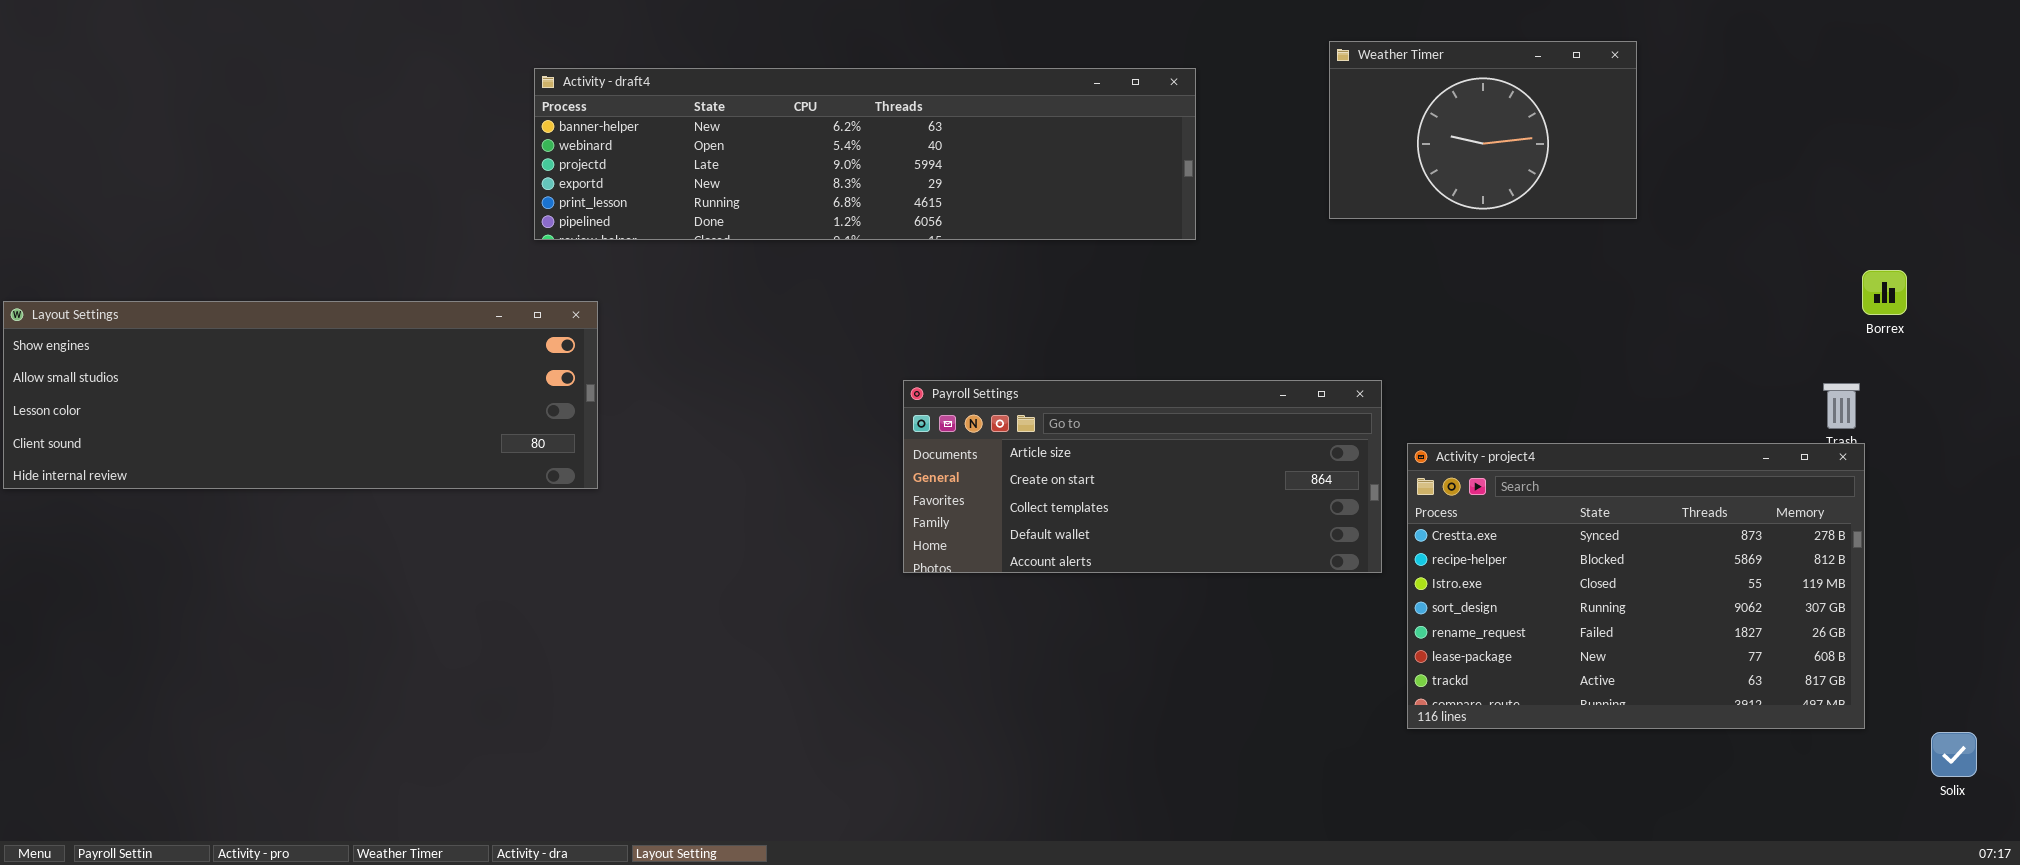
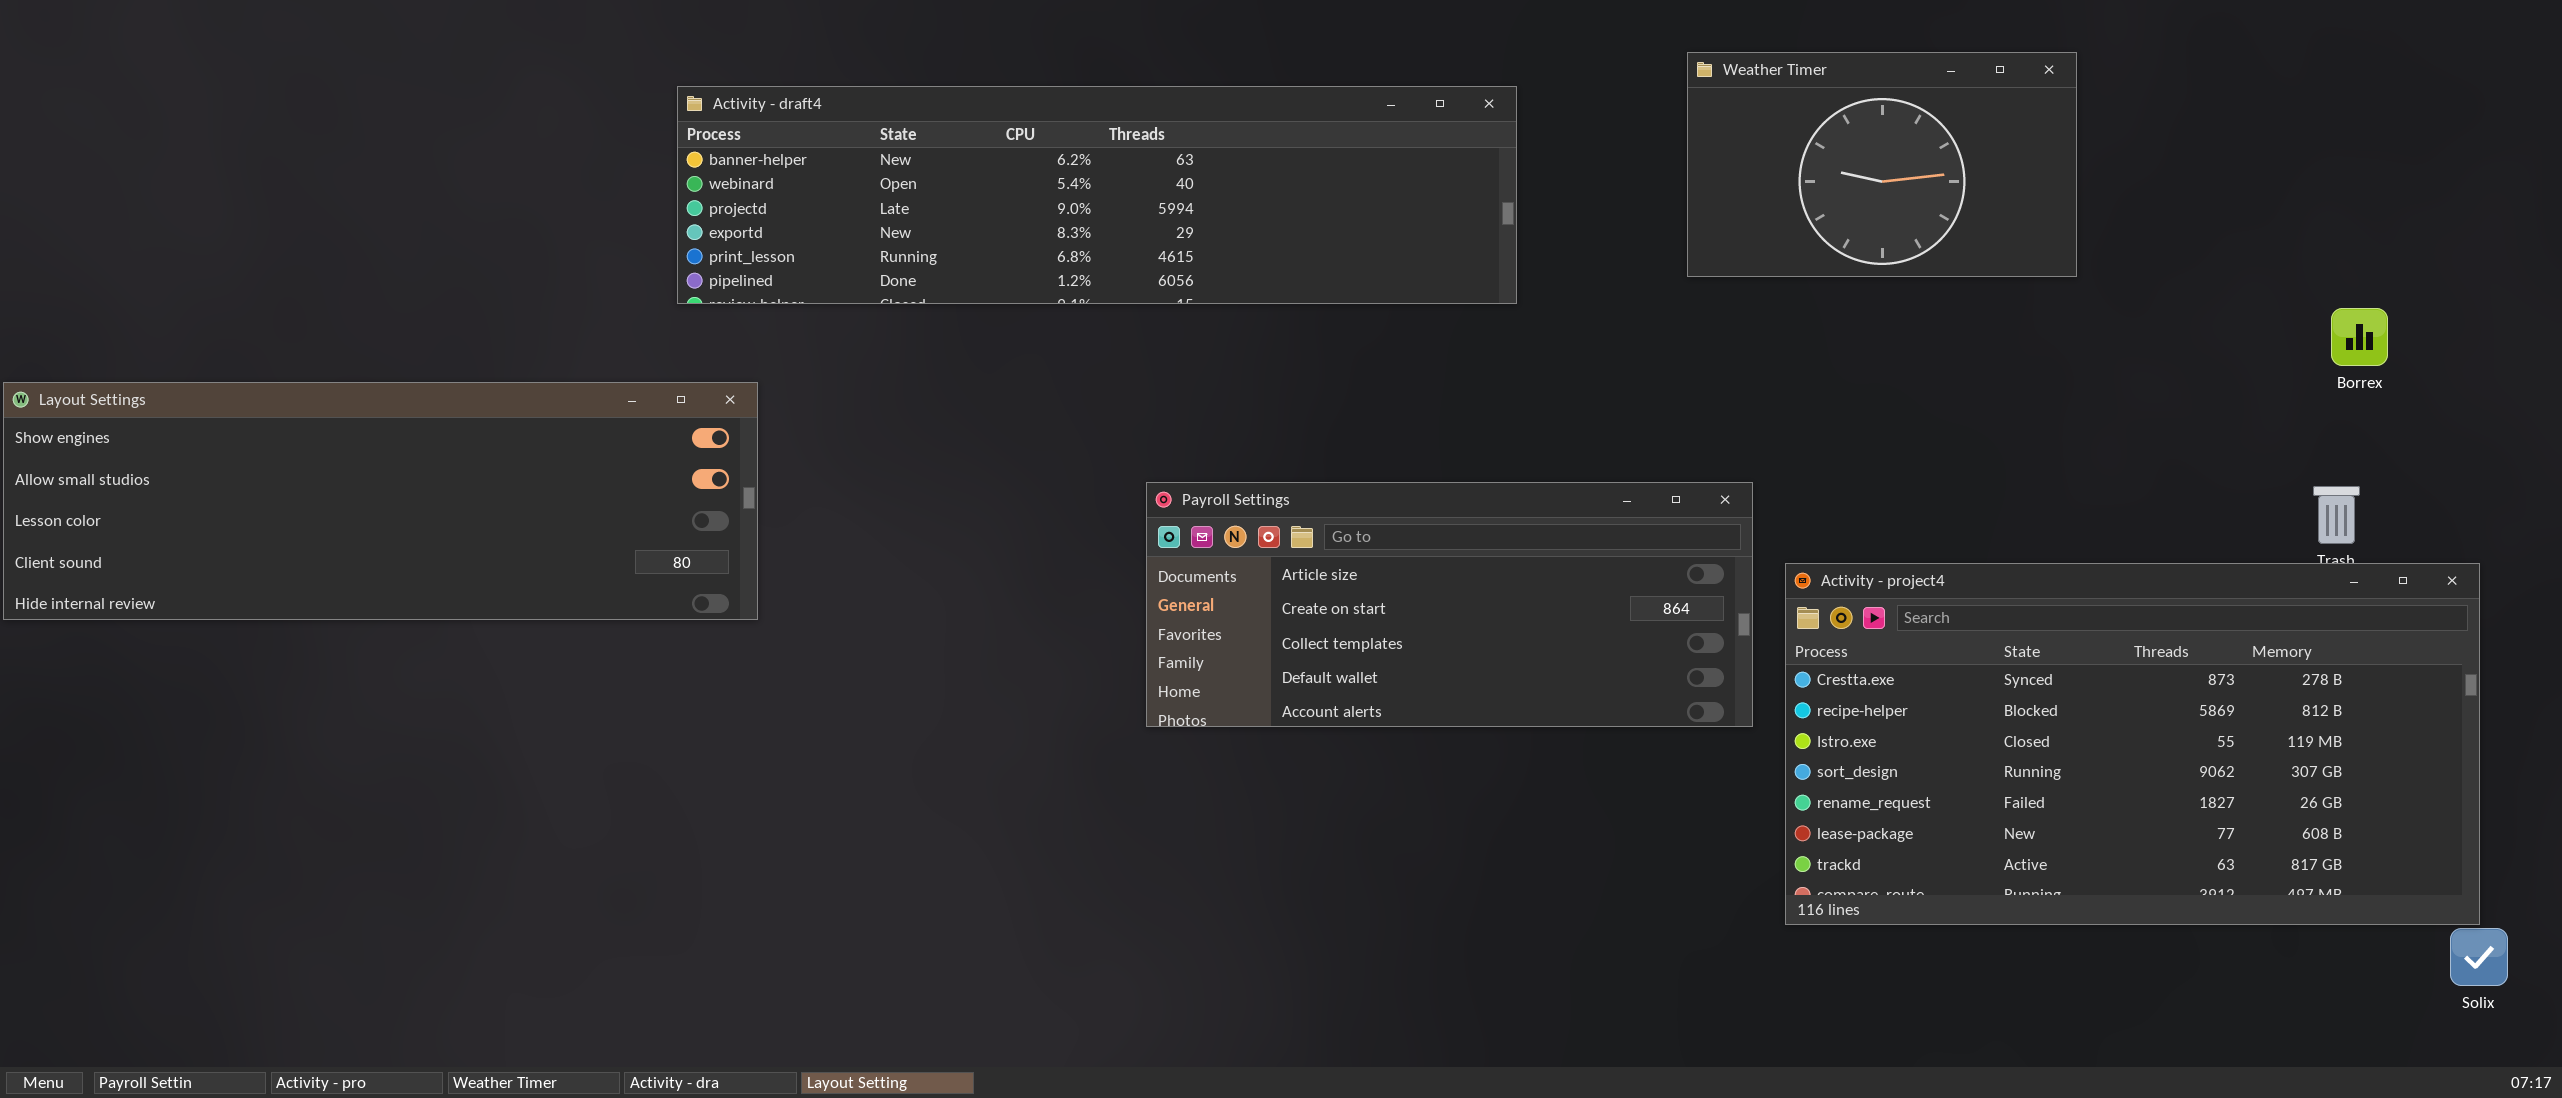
Borrex: [1862,270,1907,315] -> [2331,308,2388,366], moved
Activity - project4: [1407,443,1865,729] -> [1785,563,2480,925], resized

